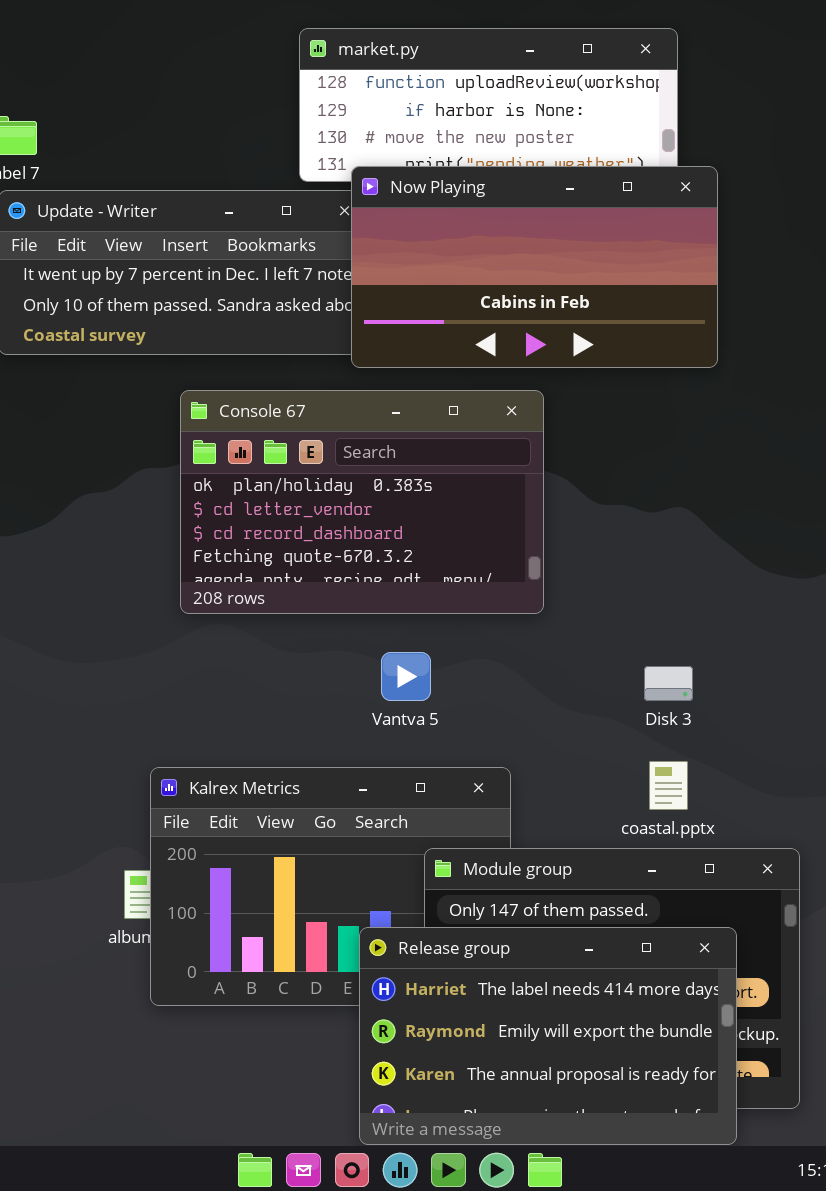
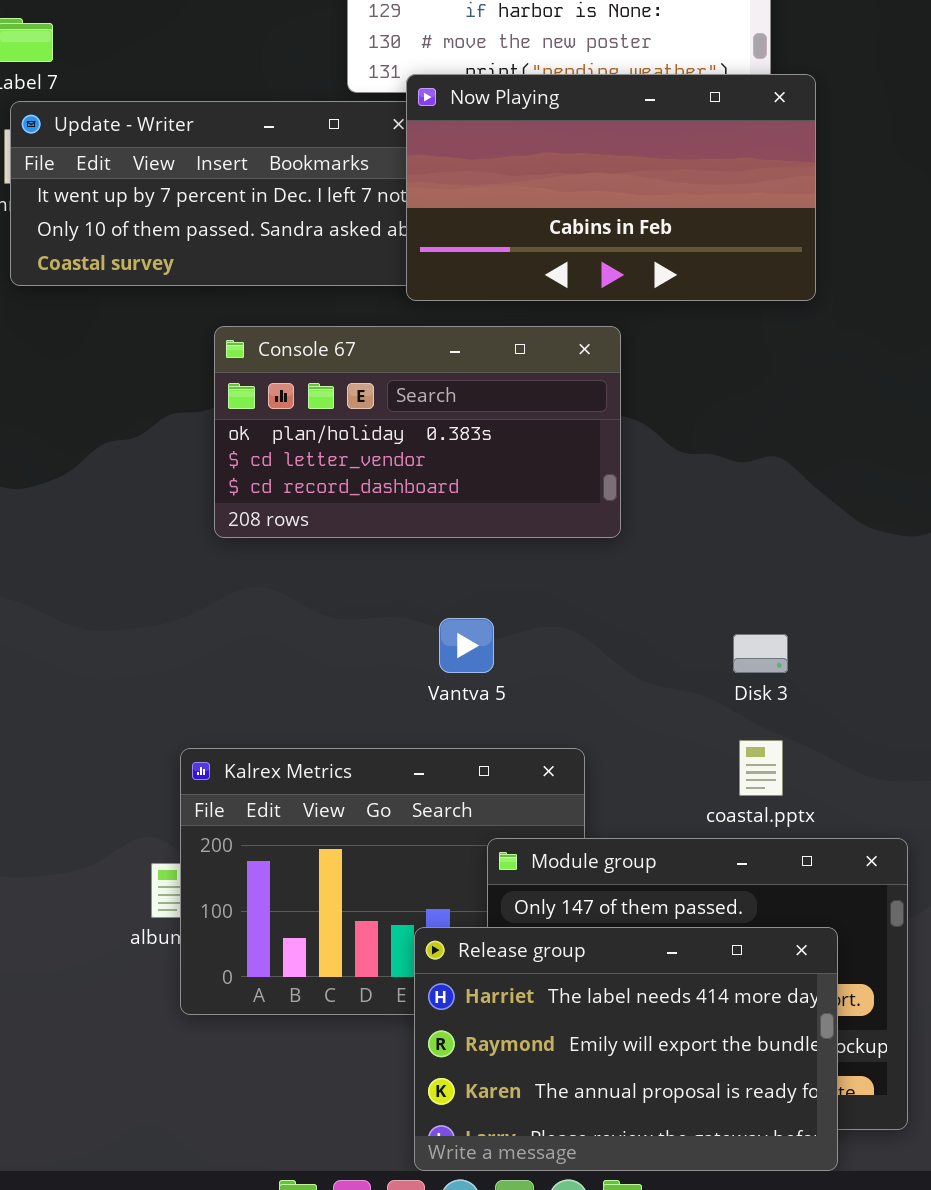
Console 67: [180,390,544,614] -> [214,326,621,538], resized

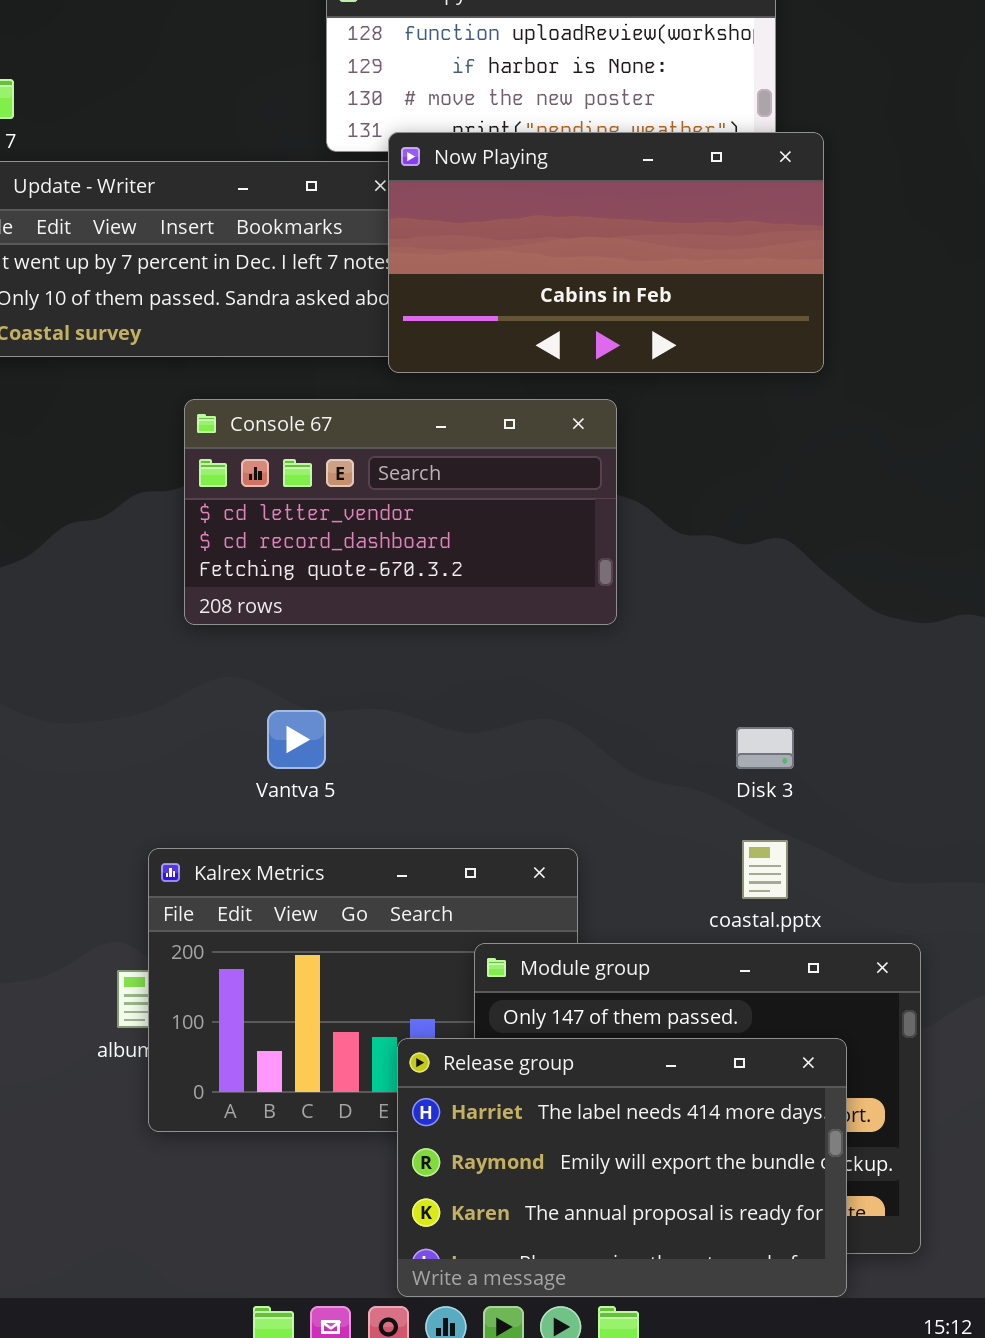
Console 67: [214,326,621,538] -> [184,399,617,625], scrolled down 1 row
Vantva 5: [439,618,494,673] -> [267,710,326,769], moved

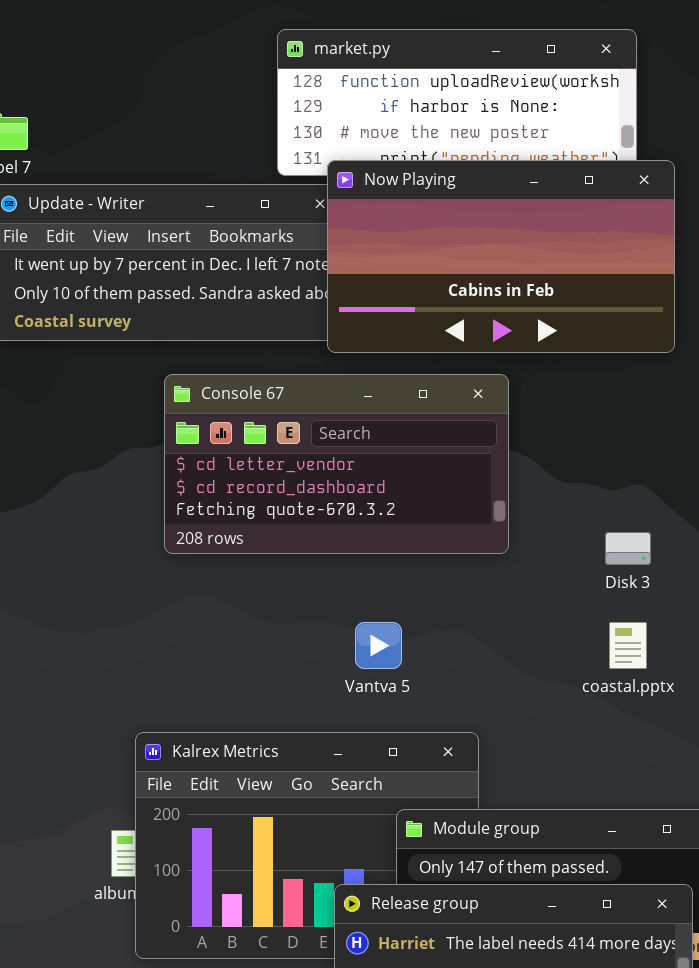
Vantva 5: [267,710,326,769] -> [355,622,402,669], moved
Disk 3: [736,727,794,769] -> [605,532,651,565], moved
coastal.pptx: [742,840,788,899] -> [609,622,647,669], moved

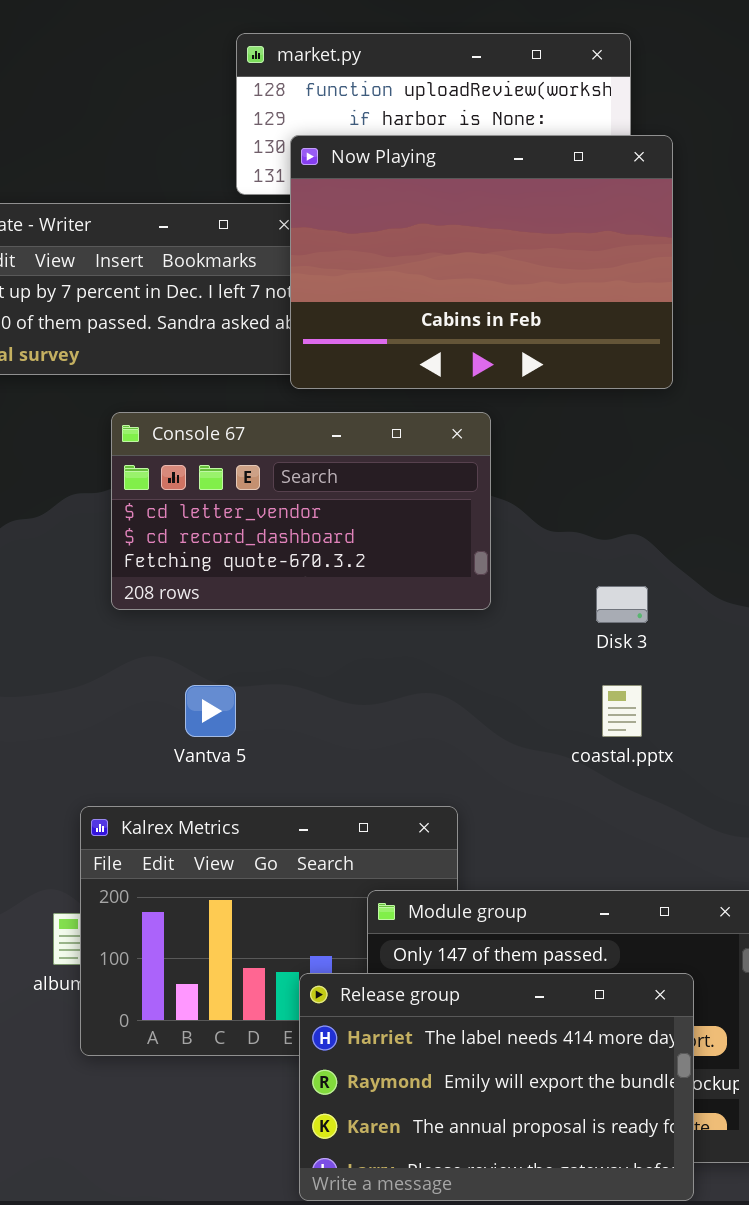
Now Playing: [327,160,675,353] -> [290,135,673,389], resized
Vantva 5: [355,622,402,669] -> [185,685,236,737], moved

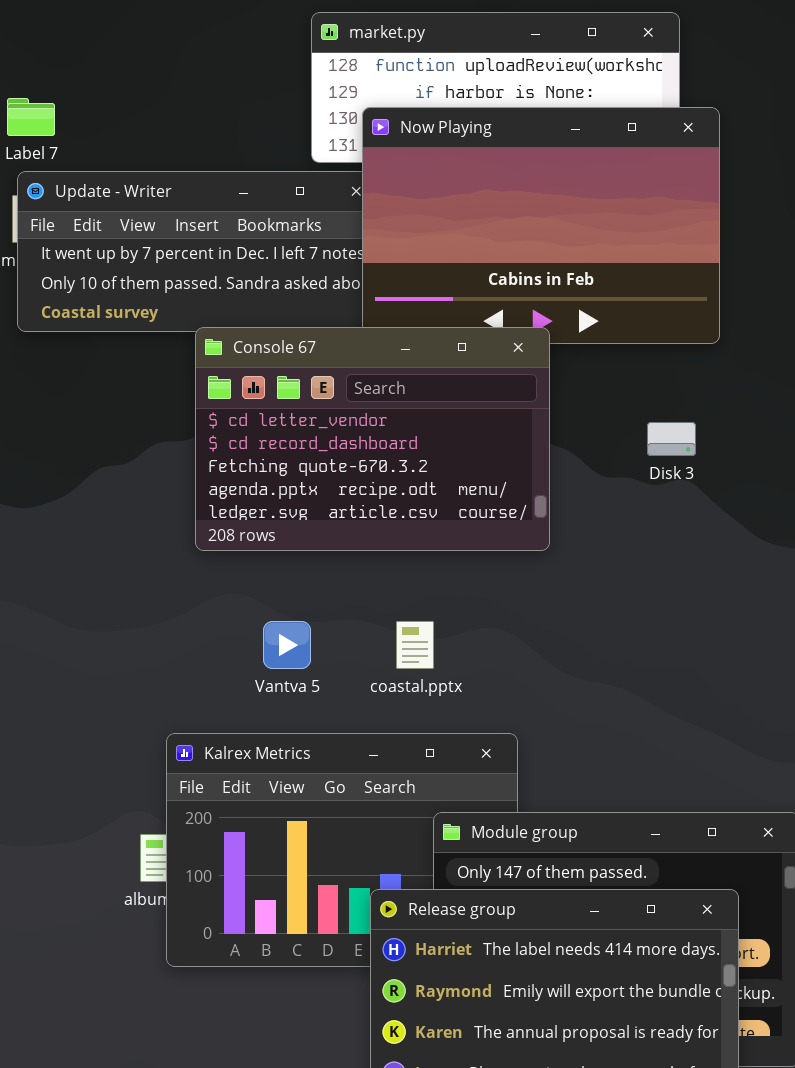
Console 67: [111,412,491,610] -> [195,327,550,551], resized
Disk 3: [596,586,648,623] -> [647,422,696,456], moved
coastal.pptx: [602,685,642,737] -> [396,621,434,669], moved

